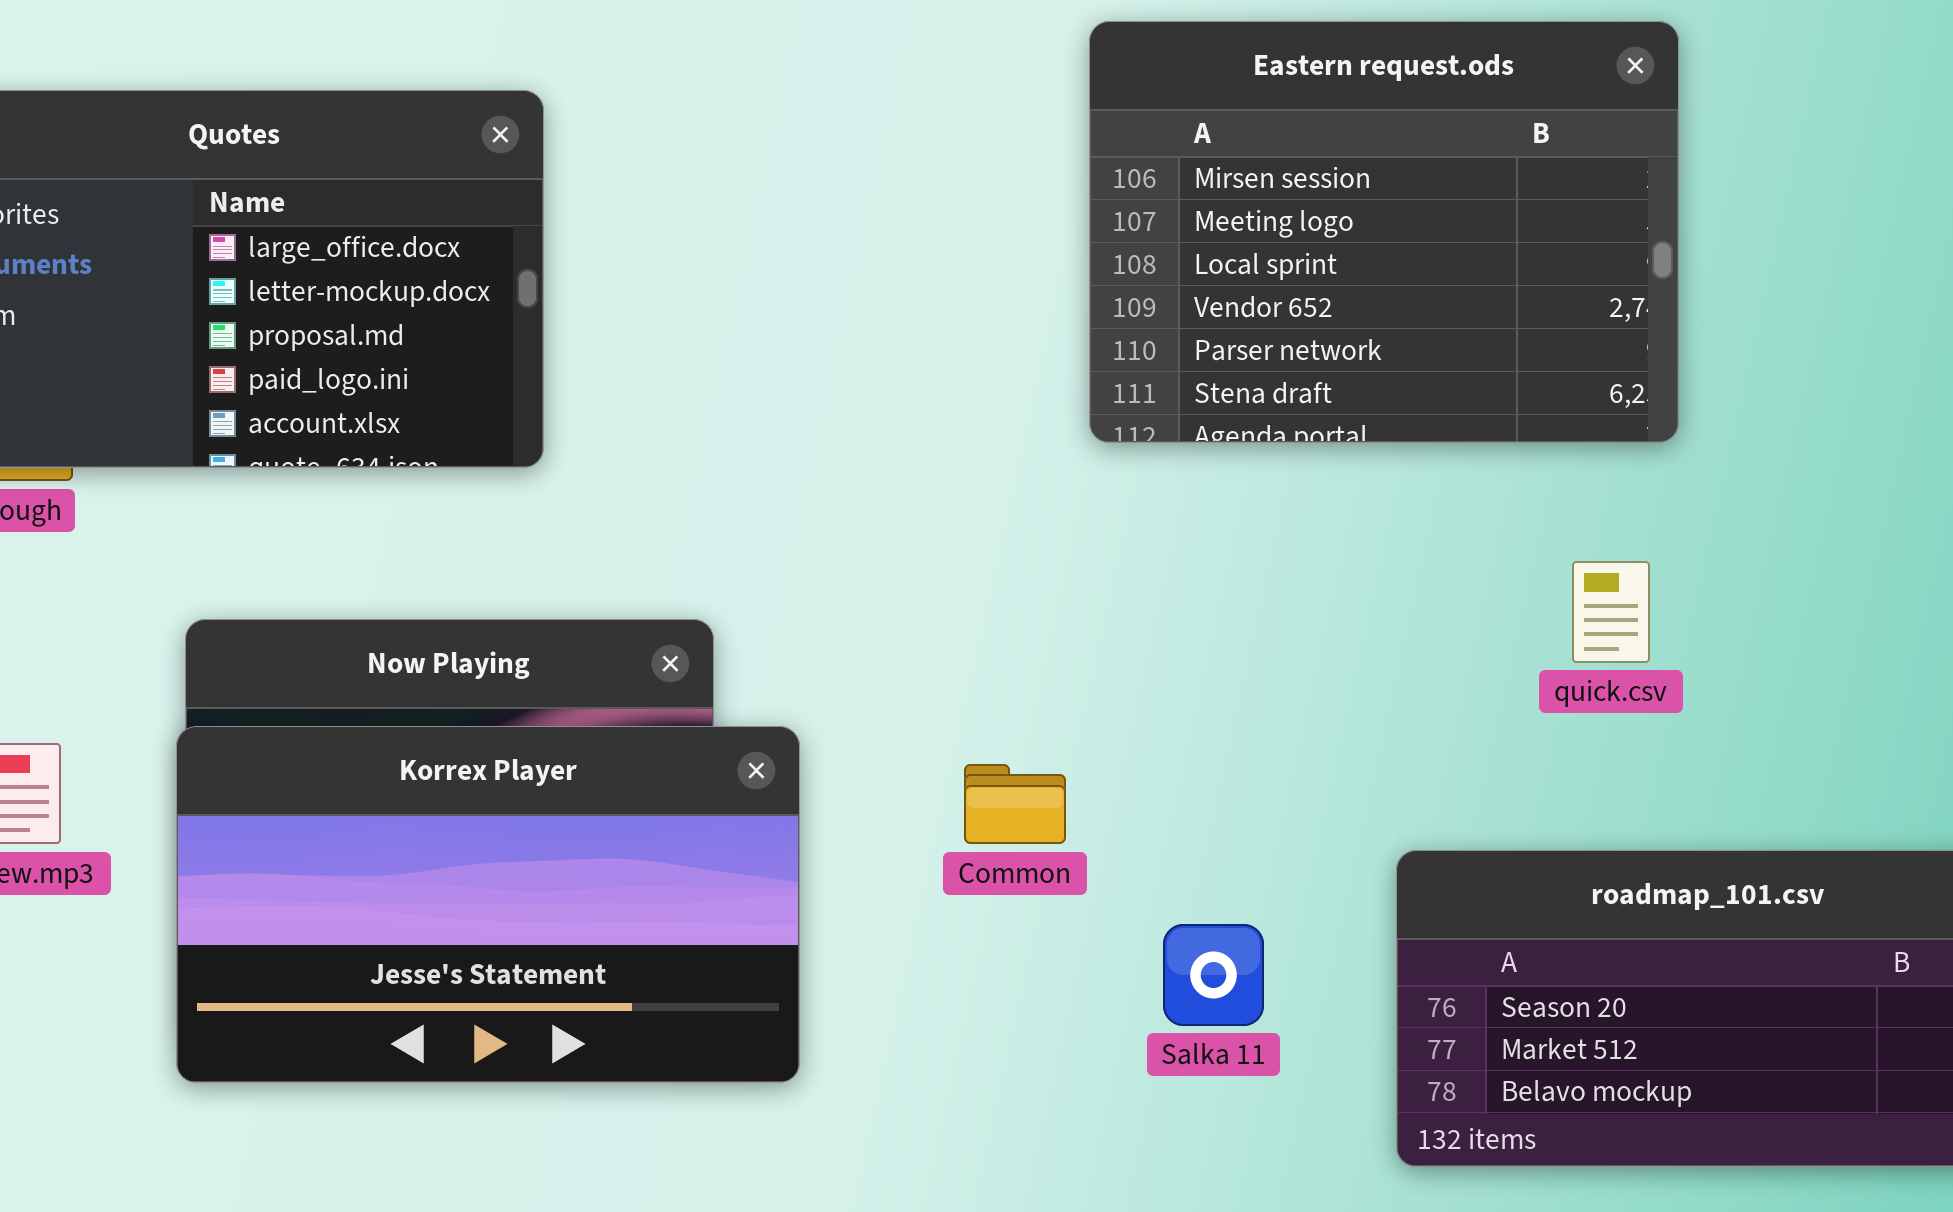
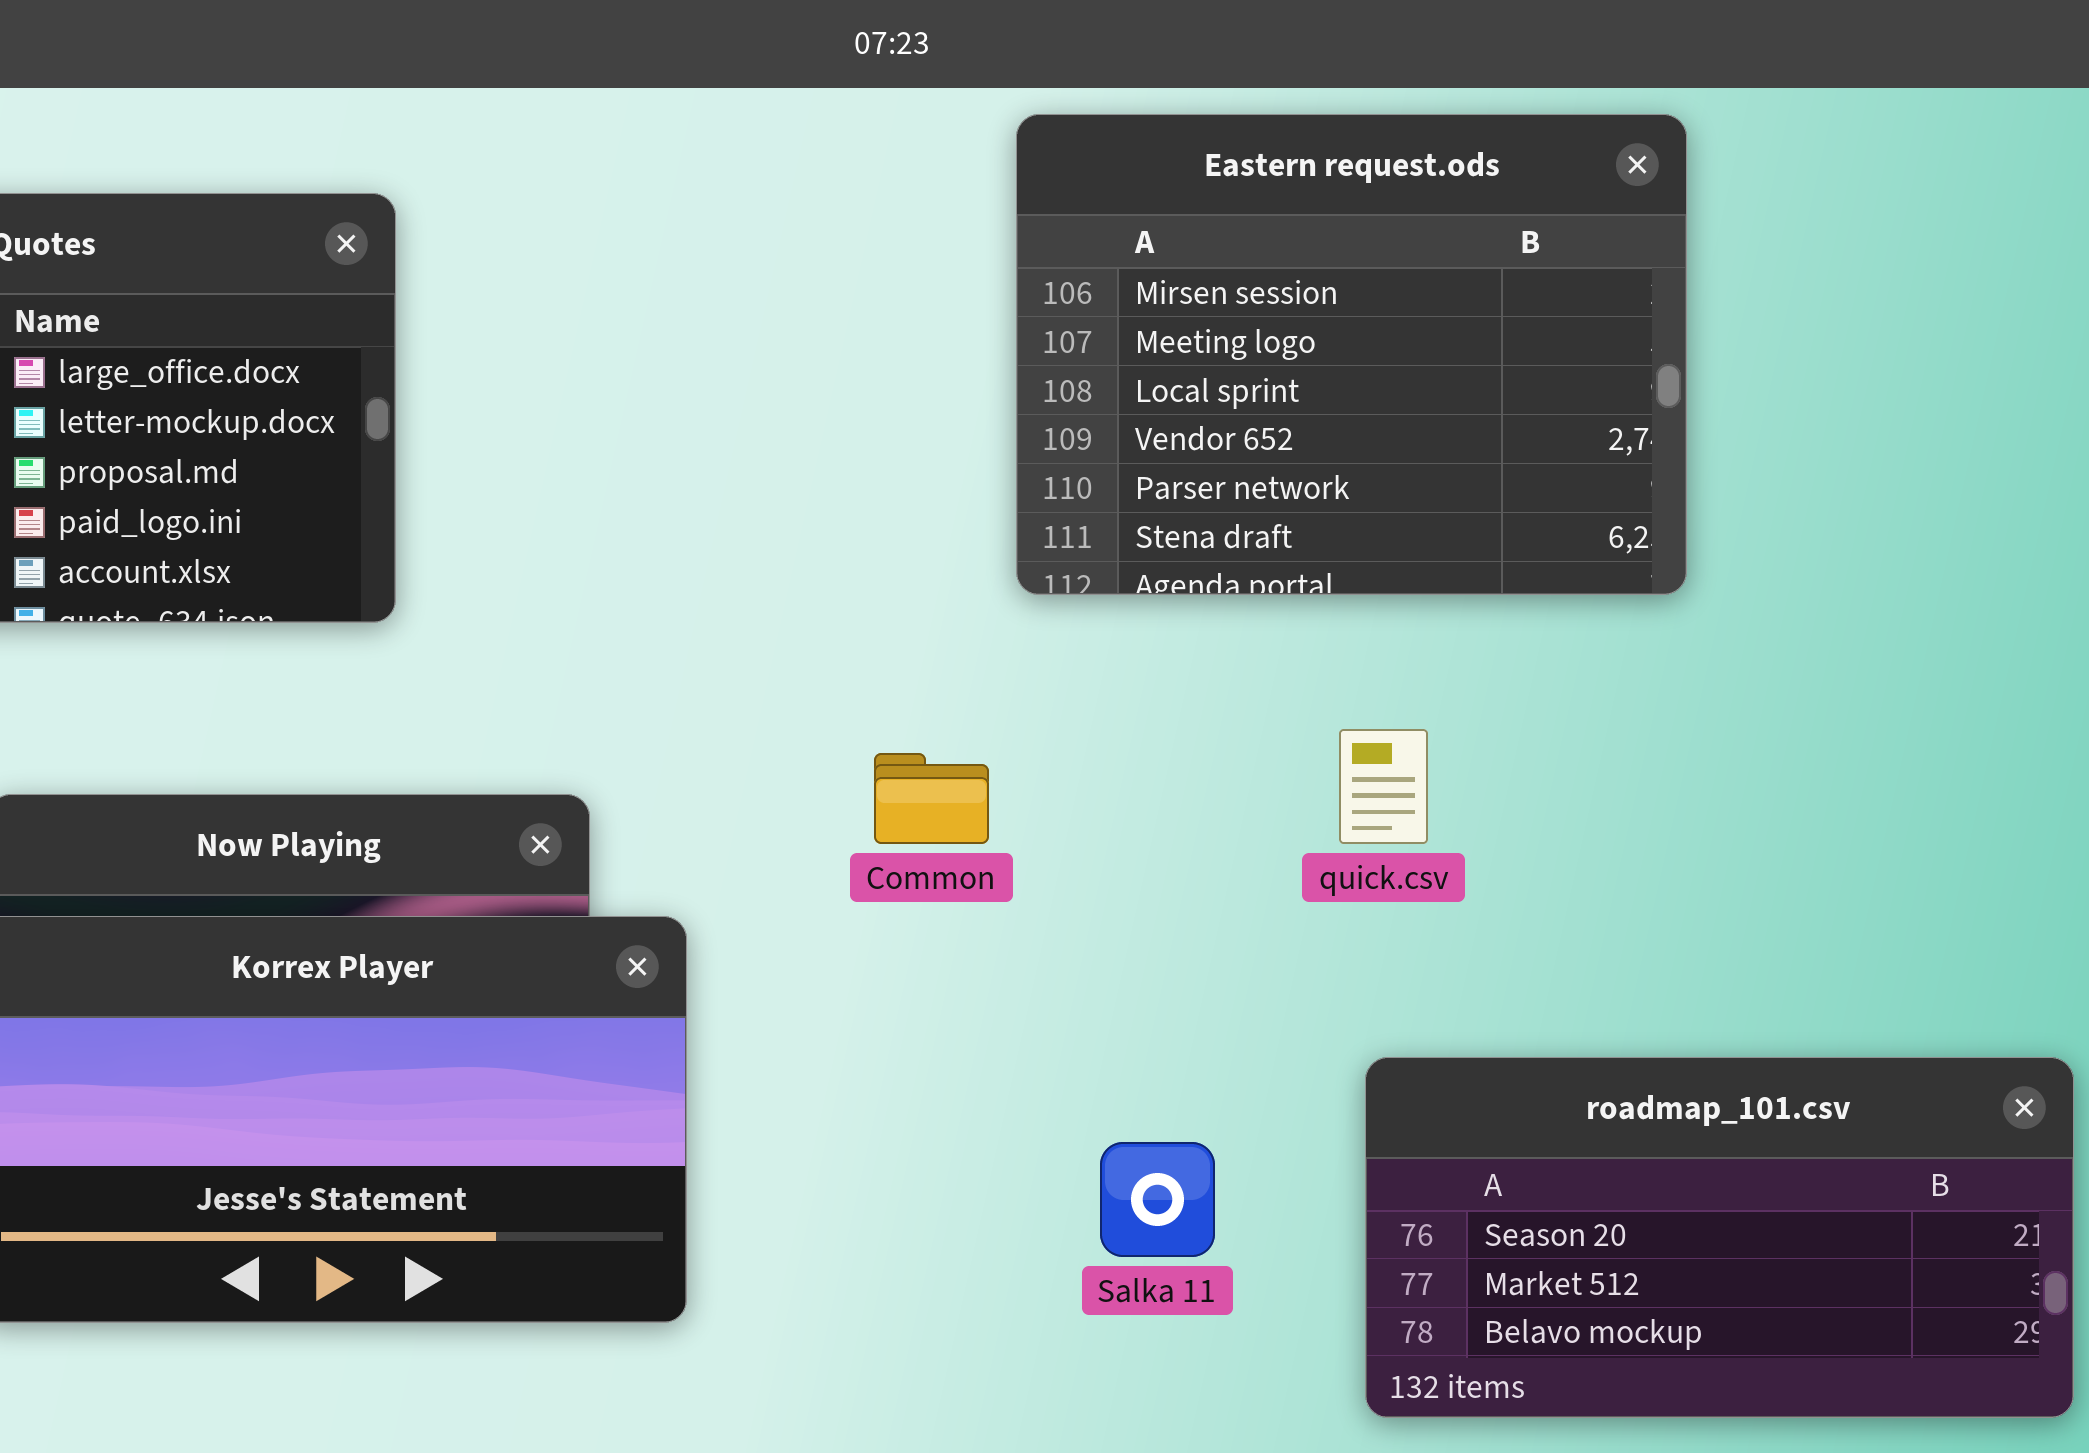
quick.csv: [1572,561,1650,663] -> [1339,729,1428,844], moved
Common: [964,764,1066,844] -> [874,753,989,844], moved

